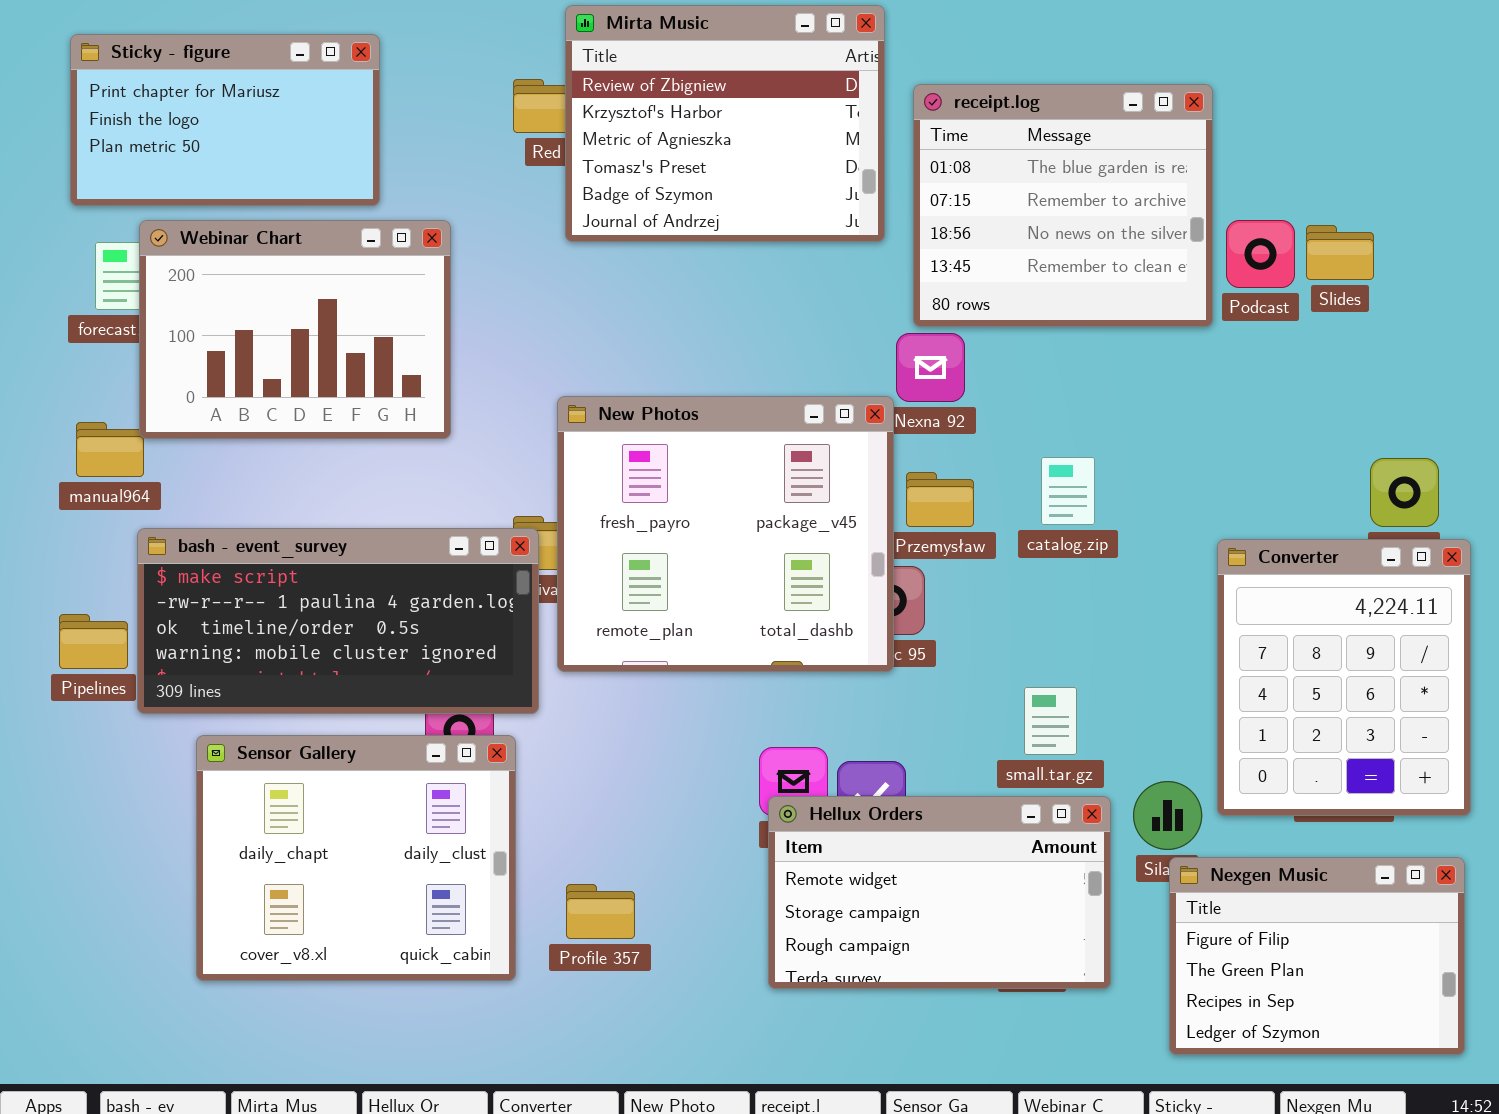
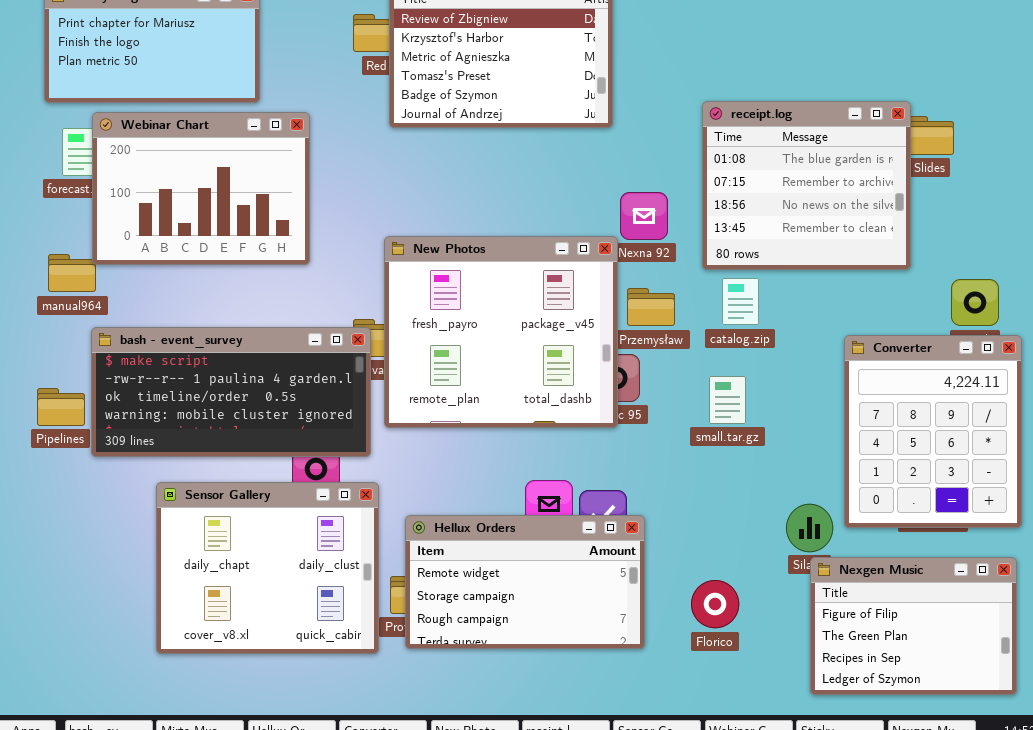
receipt.log: [913,84,1213,327] -> [702,101,911,270], moved
small.tar.gz: [1024,687,1077,755] -> [709,376,746,424], moved
Sensor Gallery: [196,735,516,981] -> [156,482,379,654], moved
Hellux Orders: [768,796,1111,989] -> [405,515,645,649], moved

